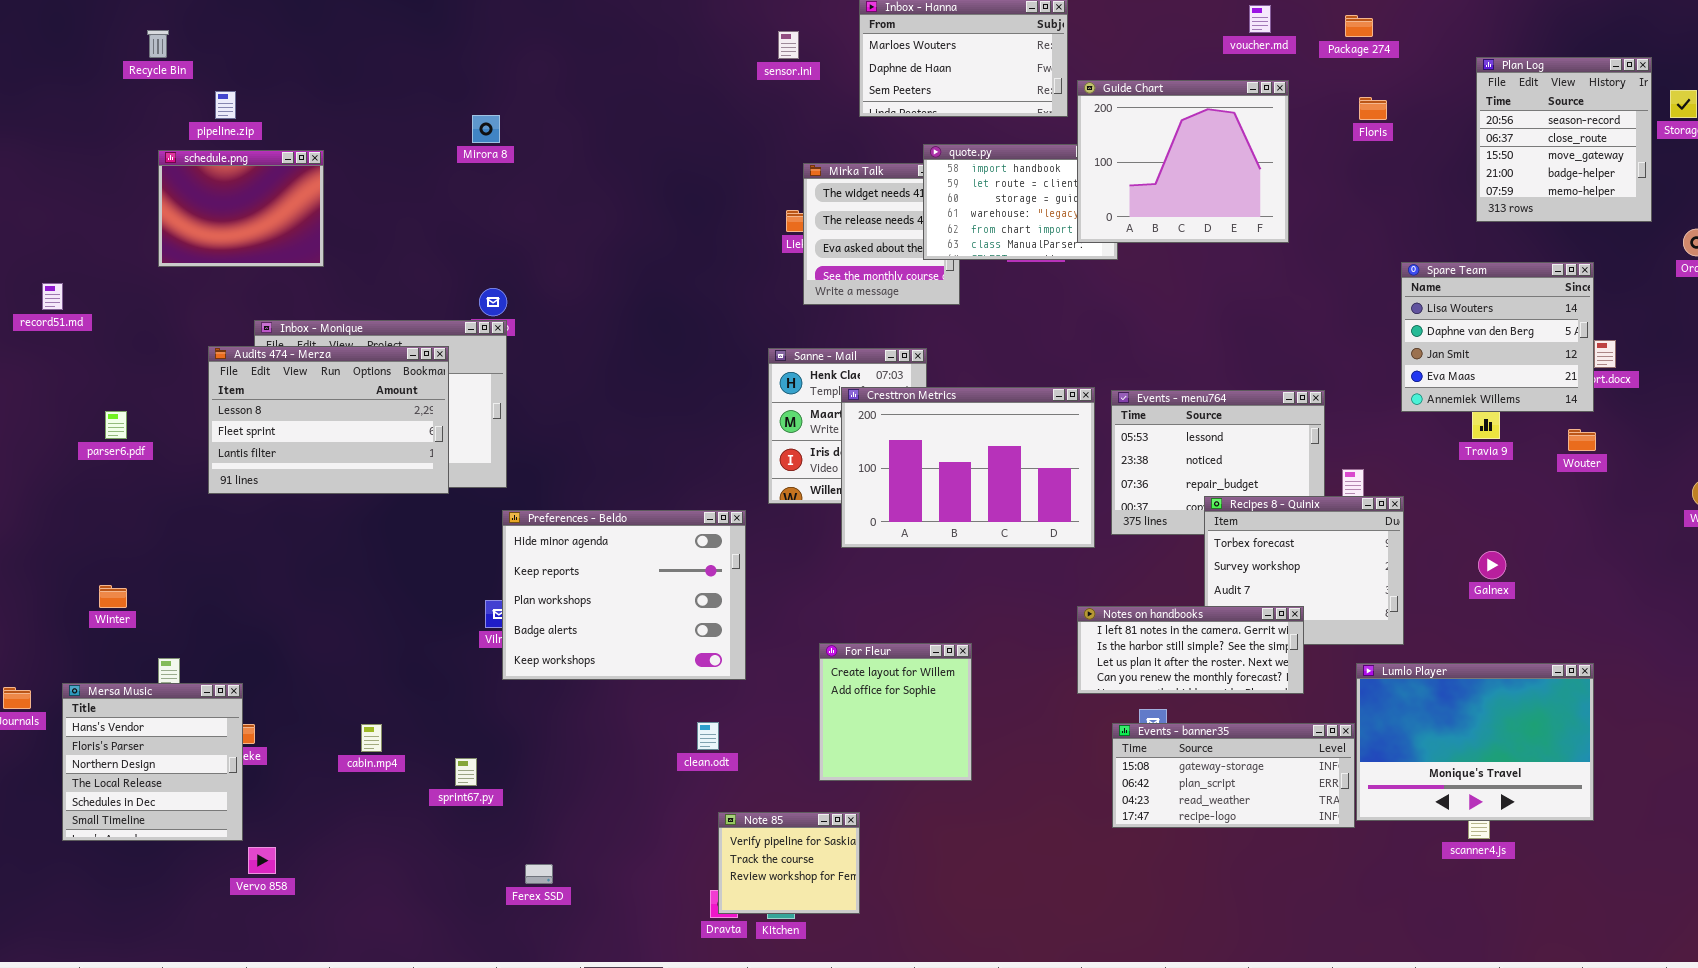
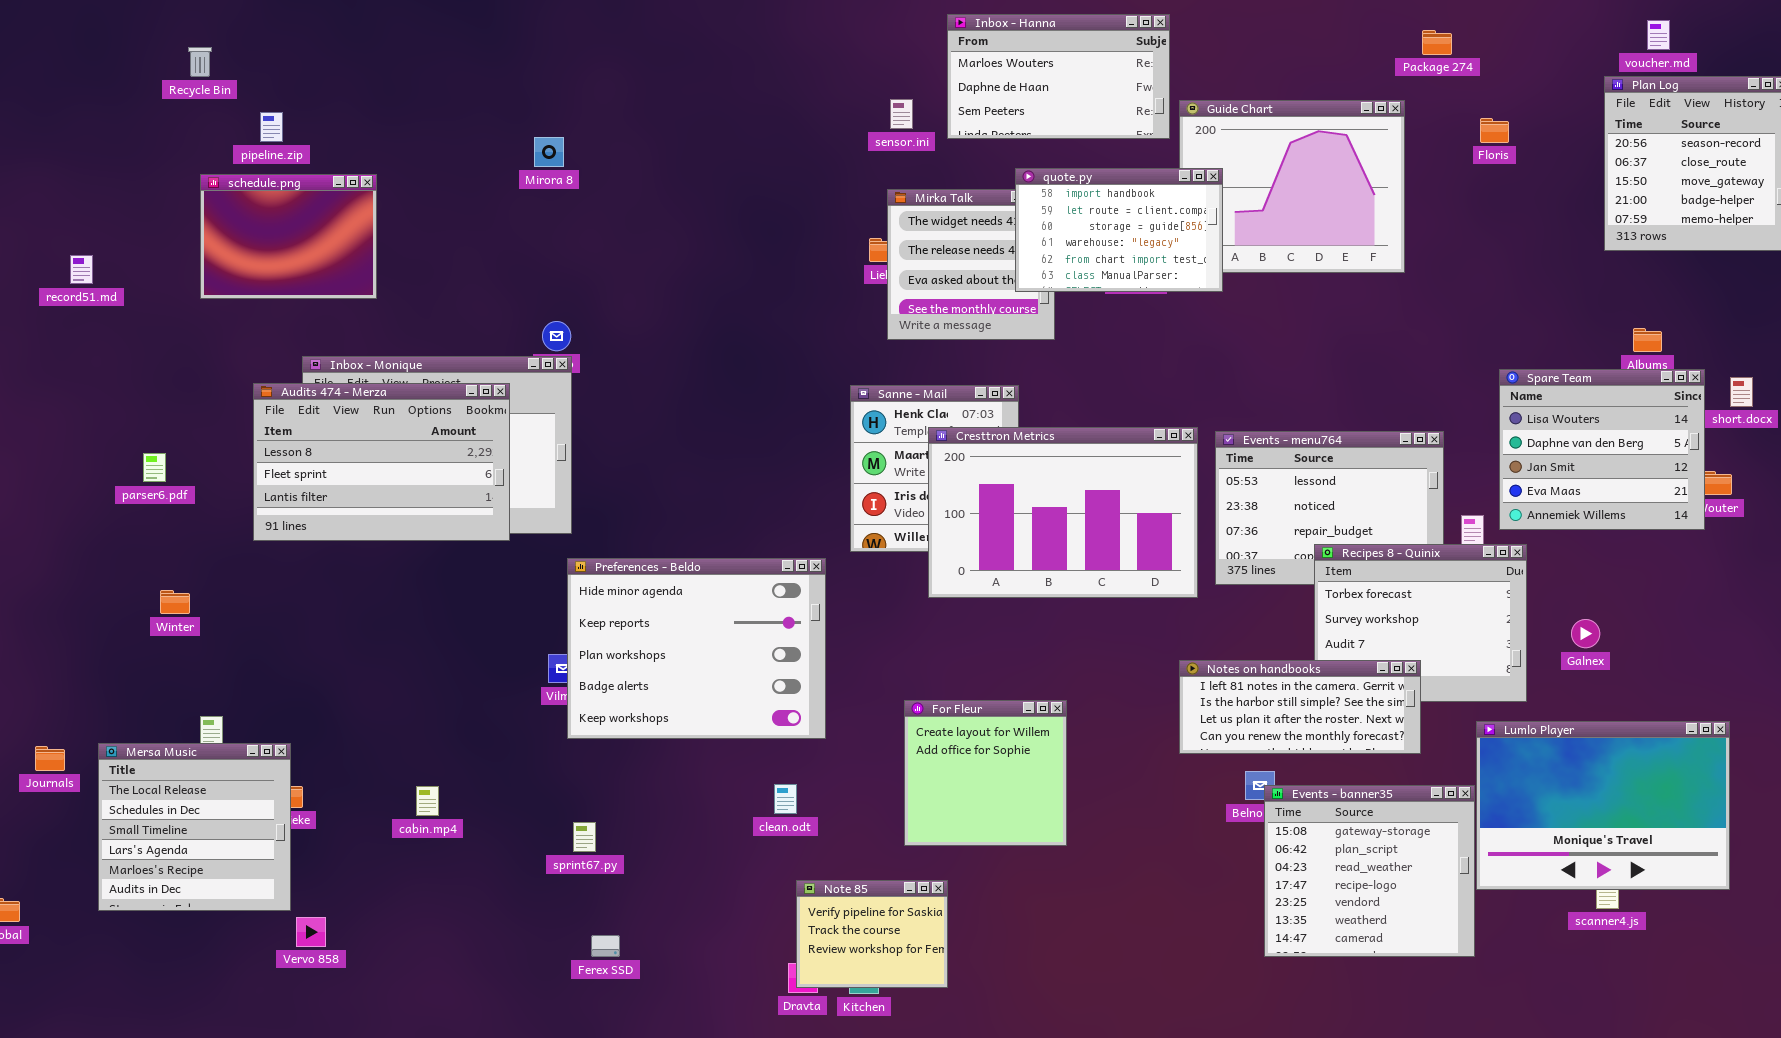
voucher.md: [1249,5,1271,33] -> [1647,20,1670,50], moved
Package 274: [1345,15,1373,37] -> [1422,30,1452,55], moved
sensor.ini: [778,31,799,59] -> [890,99,913,129], moved
quote.py: [923,144,1118,260] -> [1015,168,1223,292], raised
Spare Team: [1401,262,1594,412] -> [1499,369,1705,530], moved
record51.md: [42,283,63,310] -> [70,255,93,284], moved
Galnex: [1478,551,1506,579] -> [1571,619,1600,648], moved
Winter: [99,585,127,608] -> [160,590,190,614], moved
Mersa Music: [62,683,243,841] -> [98,743,291,911], scrolled down 3 rows
Events - banner35: [1112,723,1355,828] -> [1264,785,1475,957], resized
sprint67.py: [455,758,477,786] -> [573,822,596,852], moved

